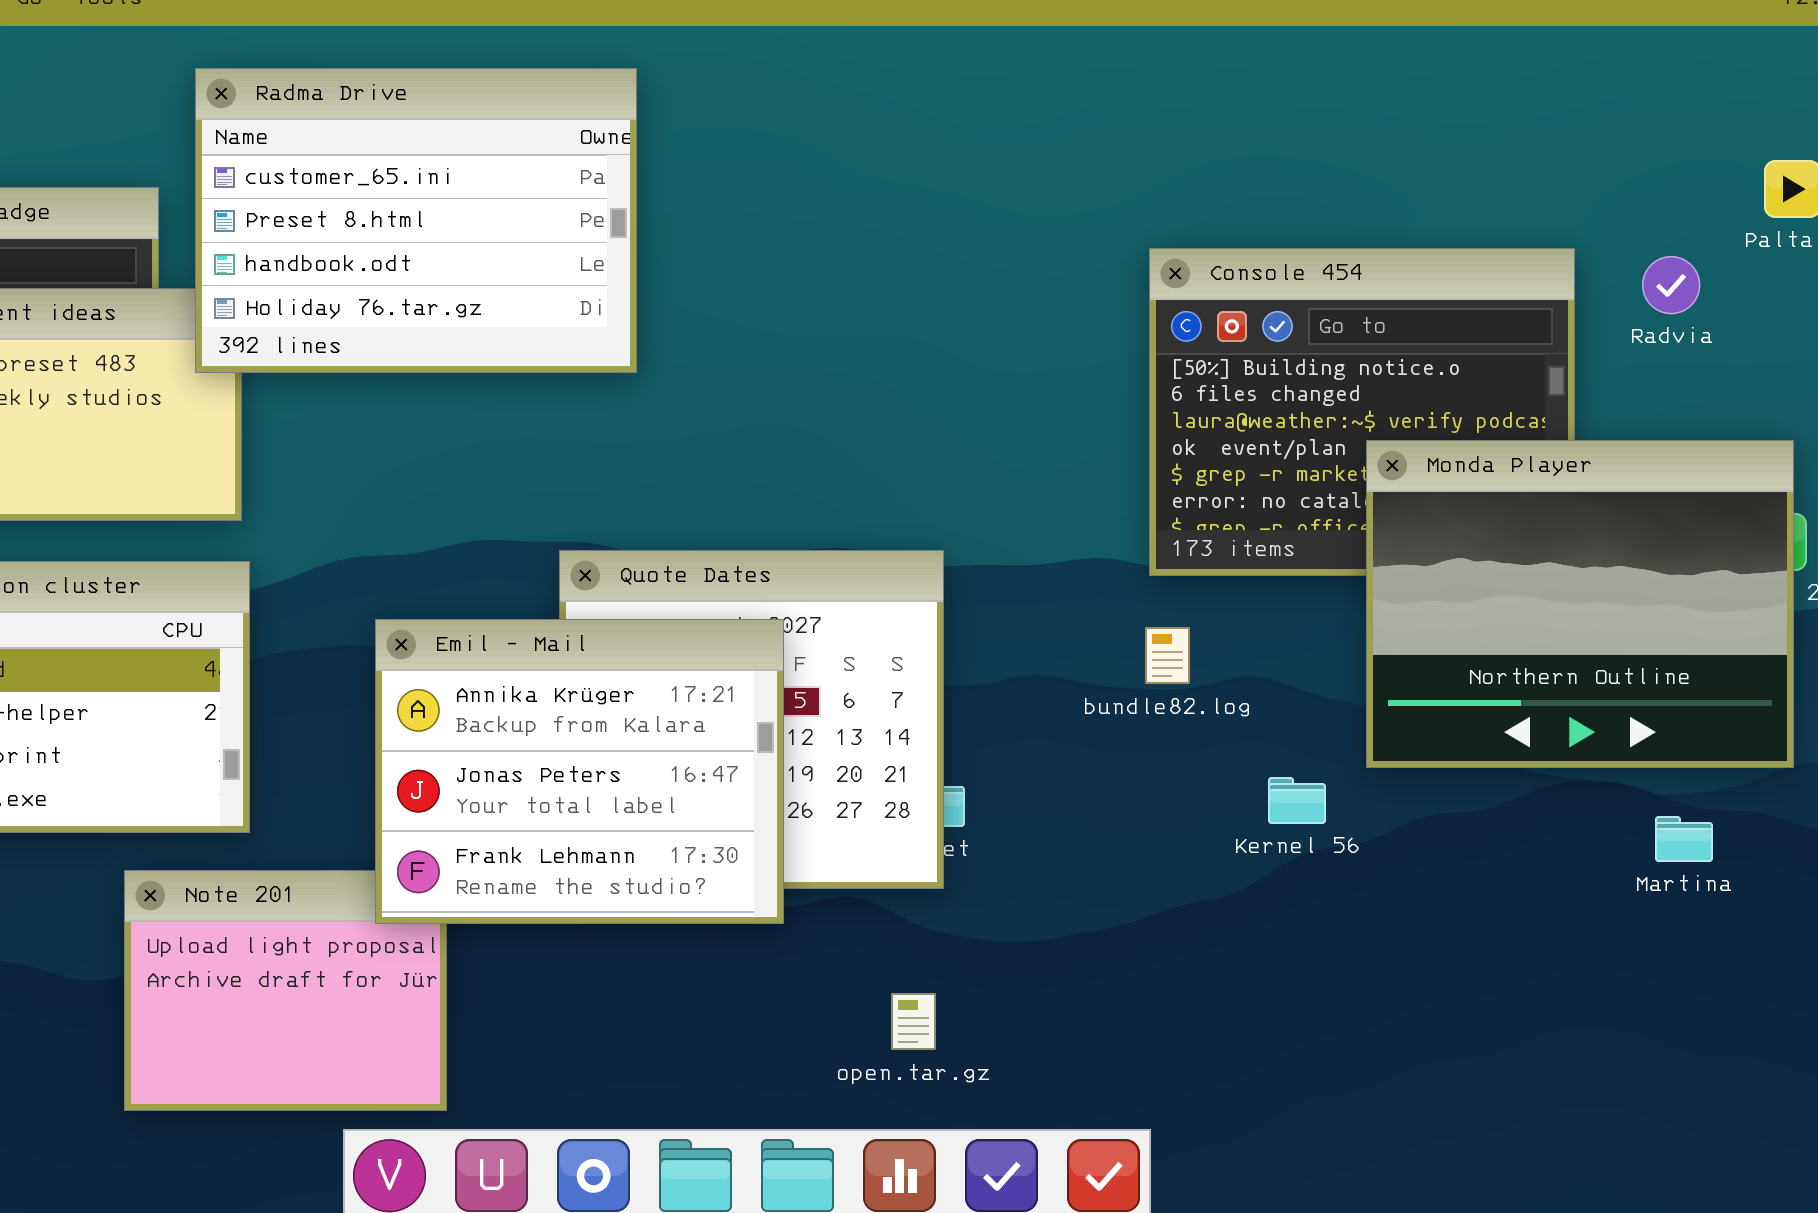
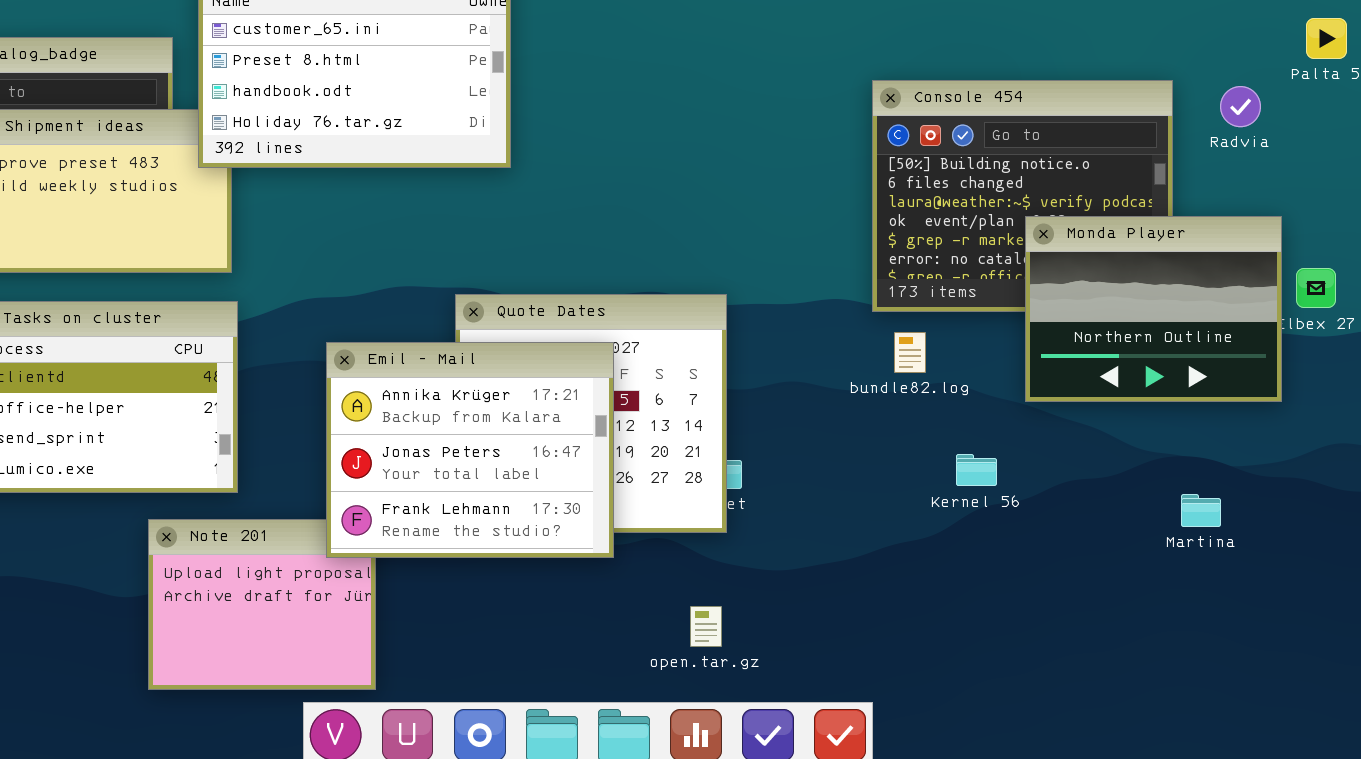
Monda Player: [1366,440,1794,768] -> [1025,216,1282,402], resized
bundle82.log: [1145,627,1190,684] -> [894,332,926,373], moved
Martina: [1655,816,1713,862] -> [1181,494,1221,527], moved

